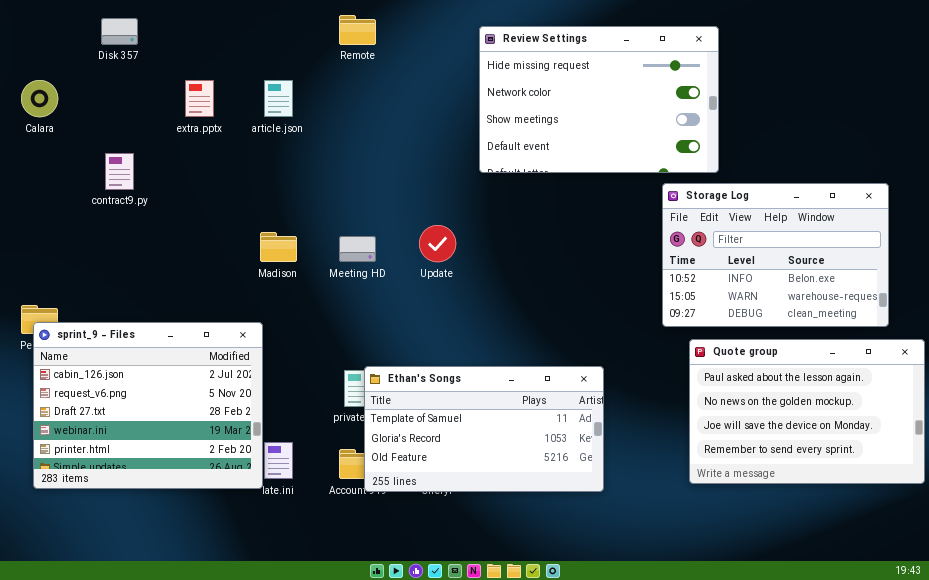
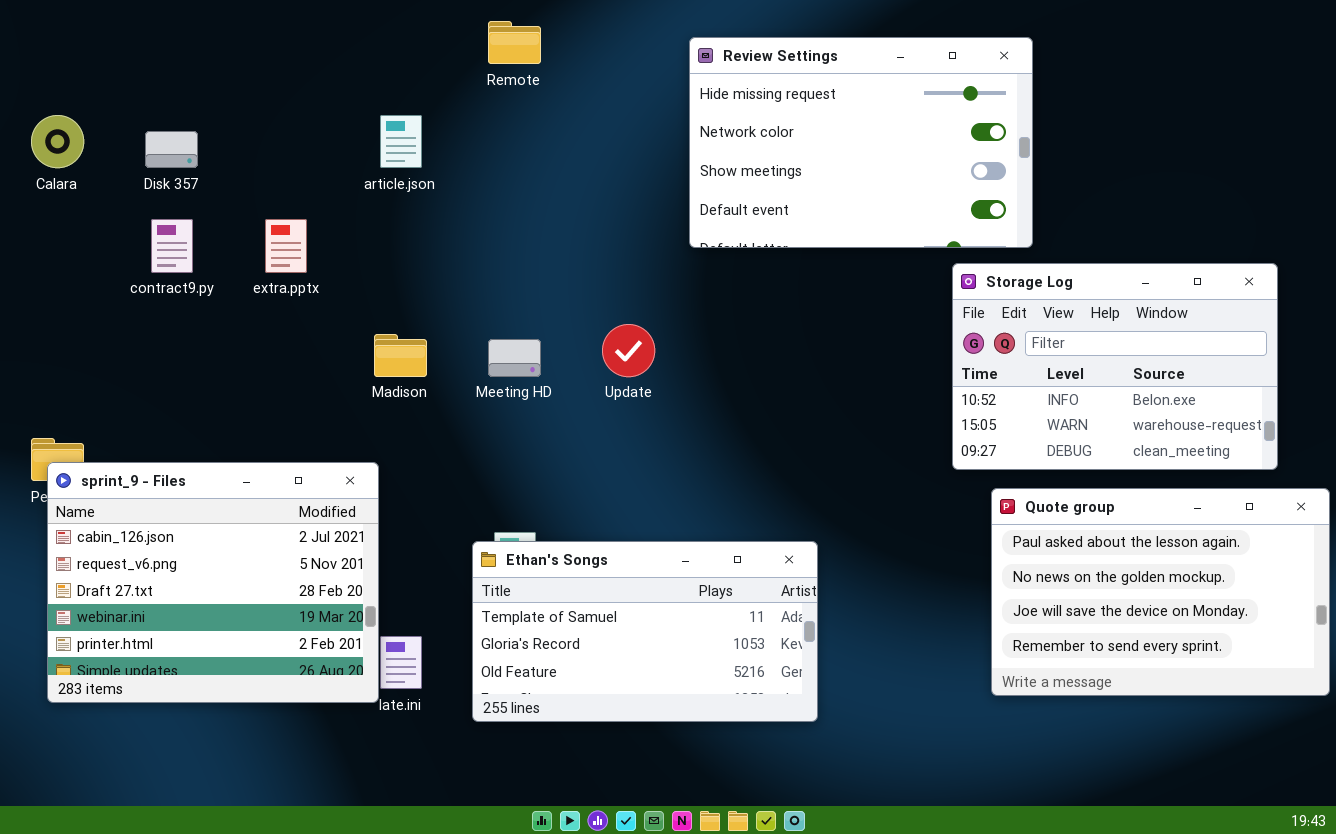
Disk 357: [101,18,138,45] -> [145,131,198,168], moved
extra.pptx: [185,80,214,117] -> [265,219,307,273], moved
Ethan's Songs: [364,366,604,492] -> [472,541,818,722], moved

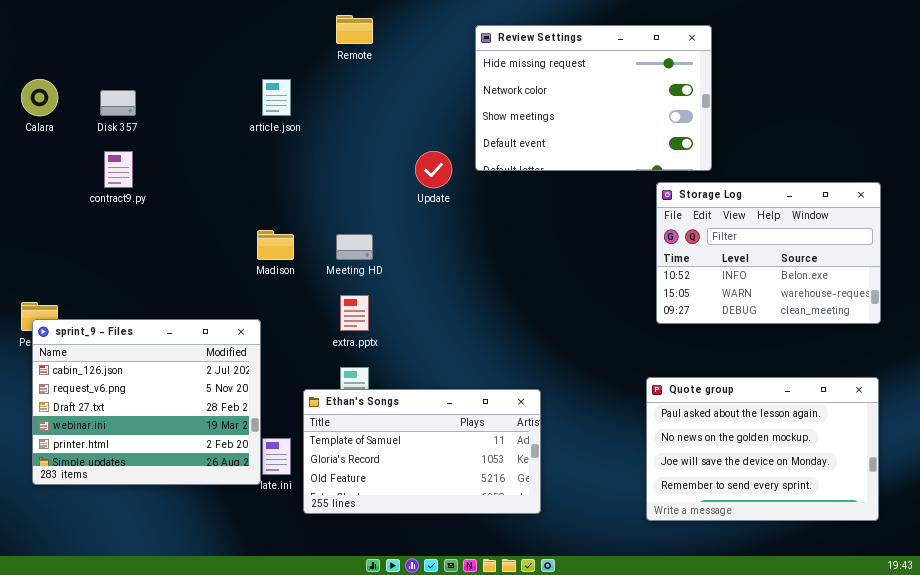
extra.pptx: [265,219,307,273] -> [340,295,369,331], moved
Update: [602,324,655,377] -> [415,151,452,188], moved
Quote group: [991,488,1330,696] -> [646,377,879,521], moved
Ethan's Songs: [472,541,818,722] -> [303,389,541,514], moved

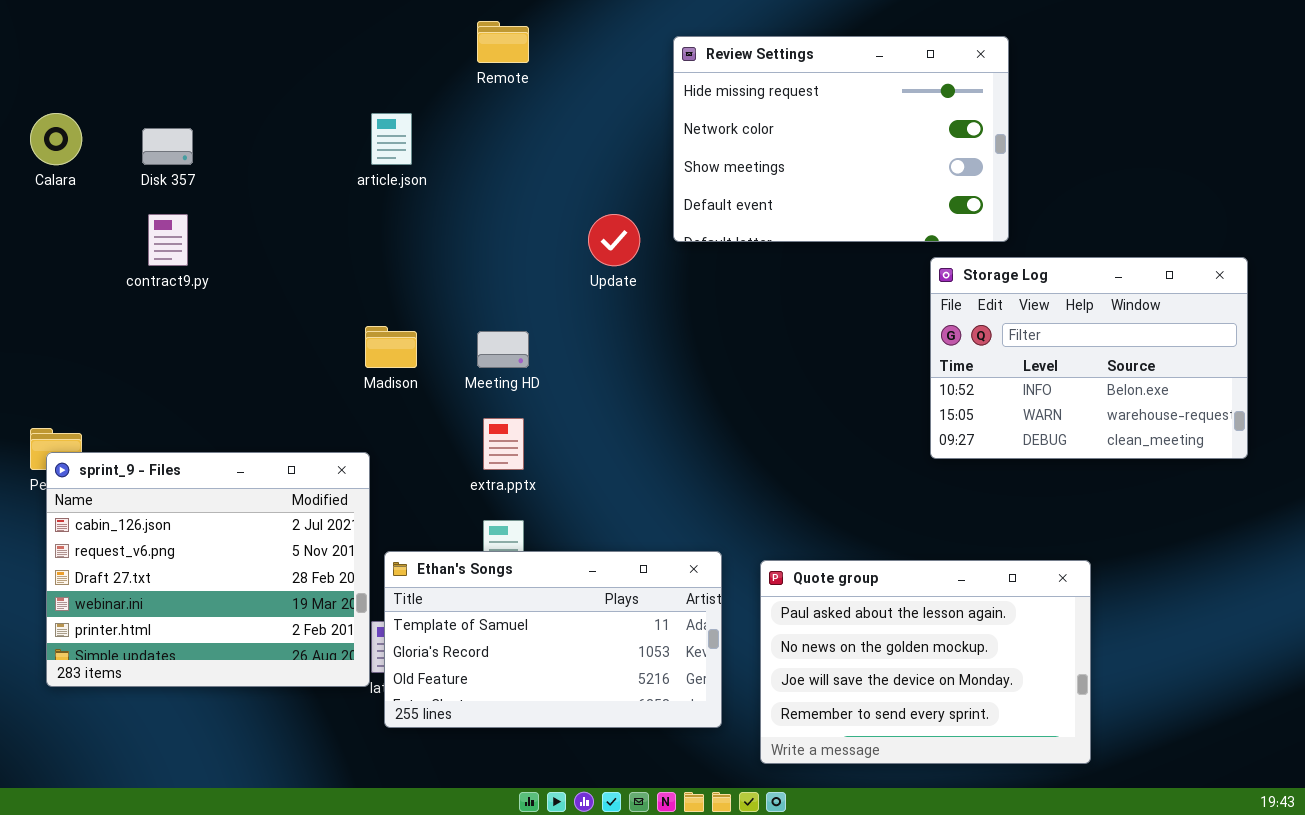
Quote group: [646,377,879,521] -> [760,560,1091,764], moved
Ethan's Songs: [303,389,541,514] -> [384,551,722,728], moved

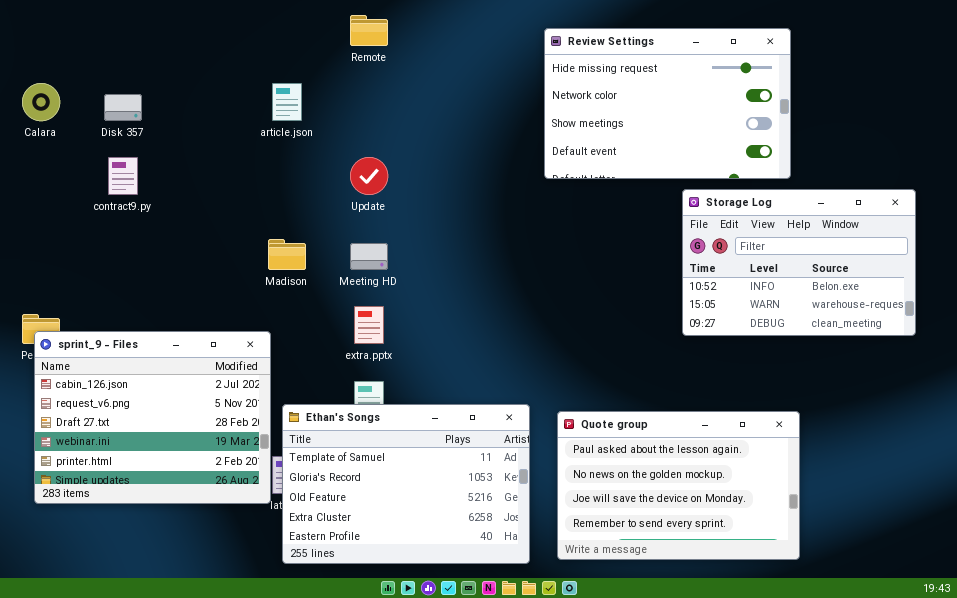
Review Settings: [673,36,1009,242] -> [544,28,791,179], moved
Update: [588,214,640,266] -> [350,157,388,195], moved
Ethan's Songs: [384,551,722,728] -> [282,404,530,564], resized

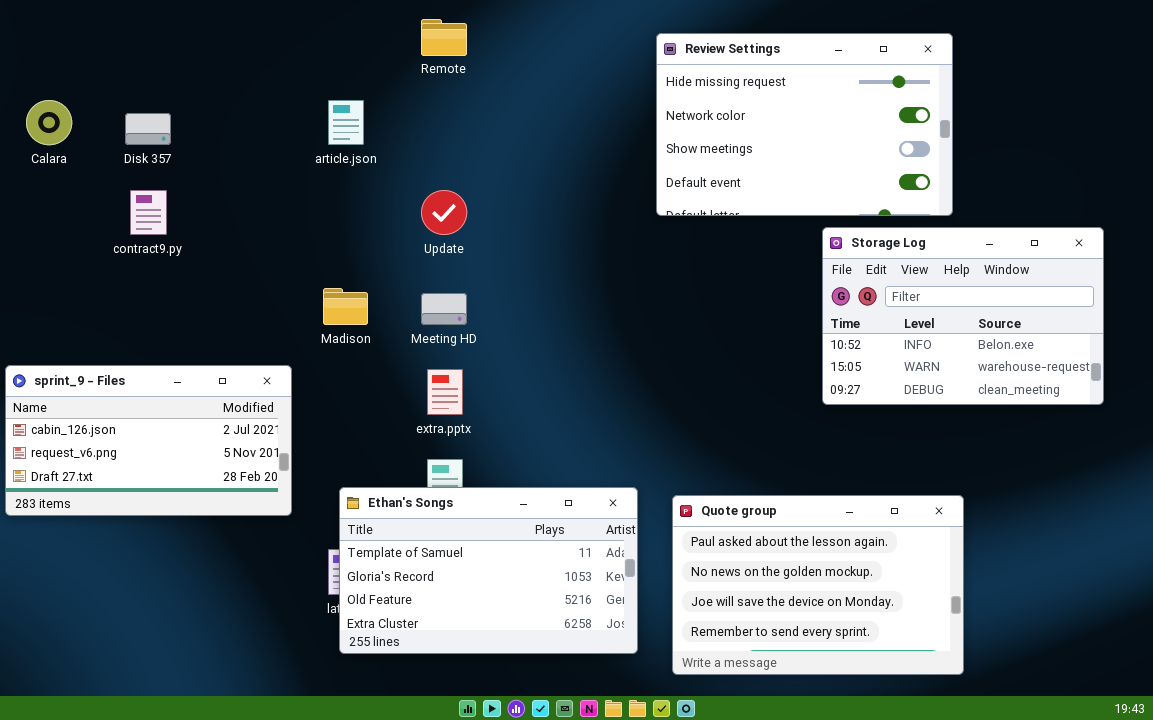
sprint_9 - Files: [34,331,271,504] -> [5,365,292,516], moved, resized
Ethan's Songs: [282,404,530,564] -> [339,487,638,654], resized

